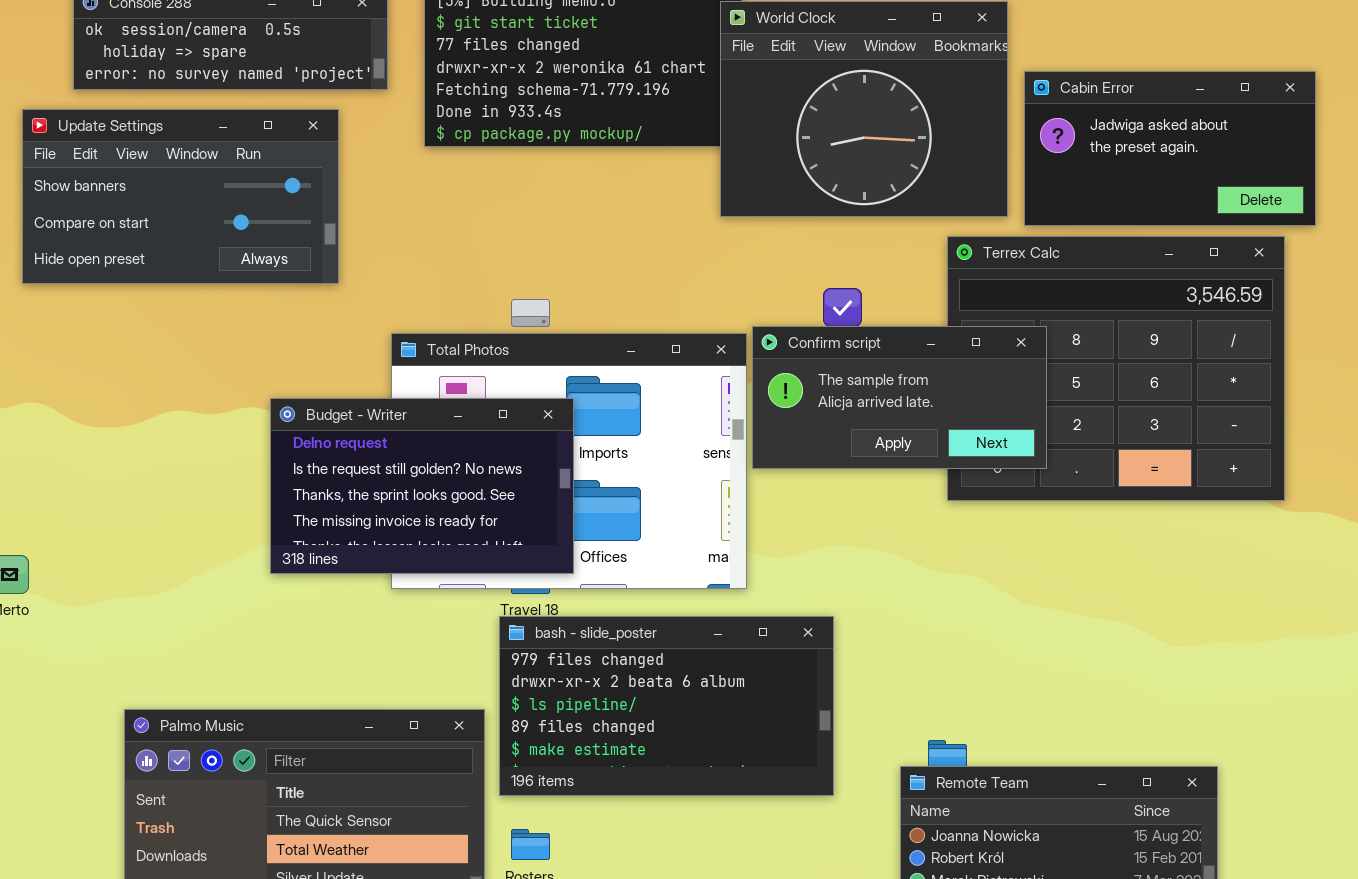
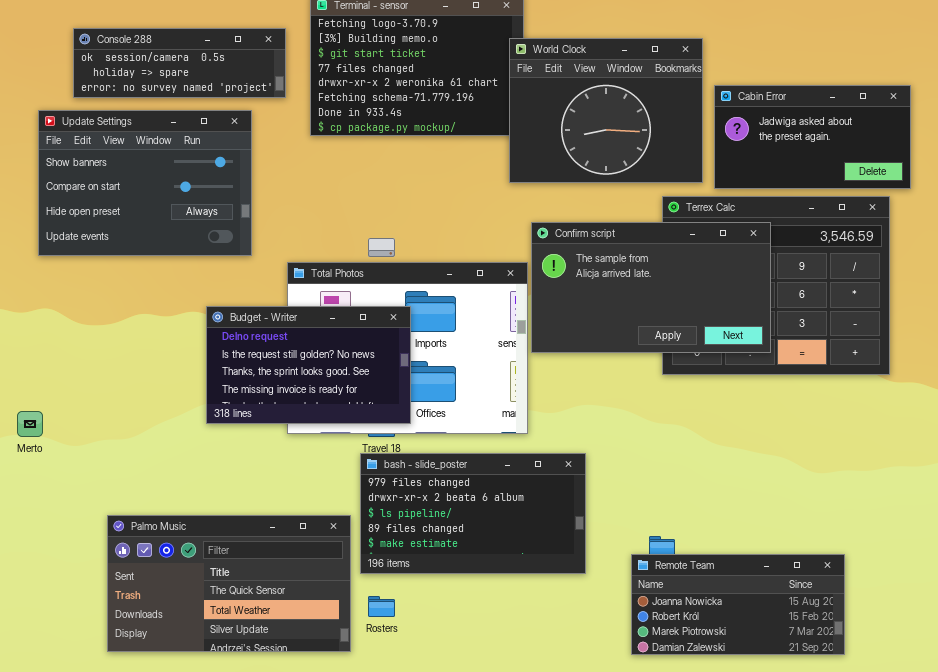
Update Settings: [22,109,339,284] -> [38,110,252,256], resized
Confirm script: [752,326,1047,469] -> [531,222,771,353], resized

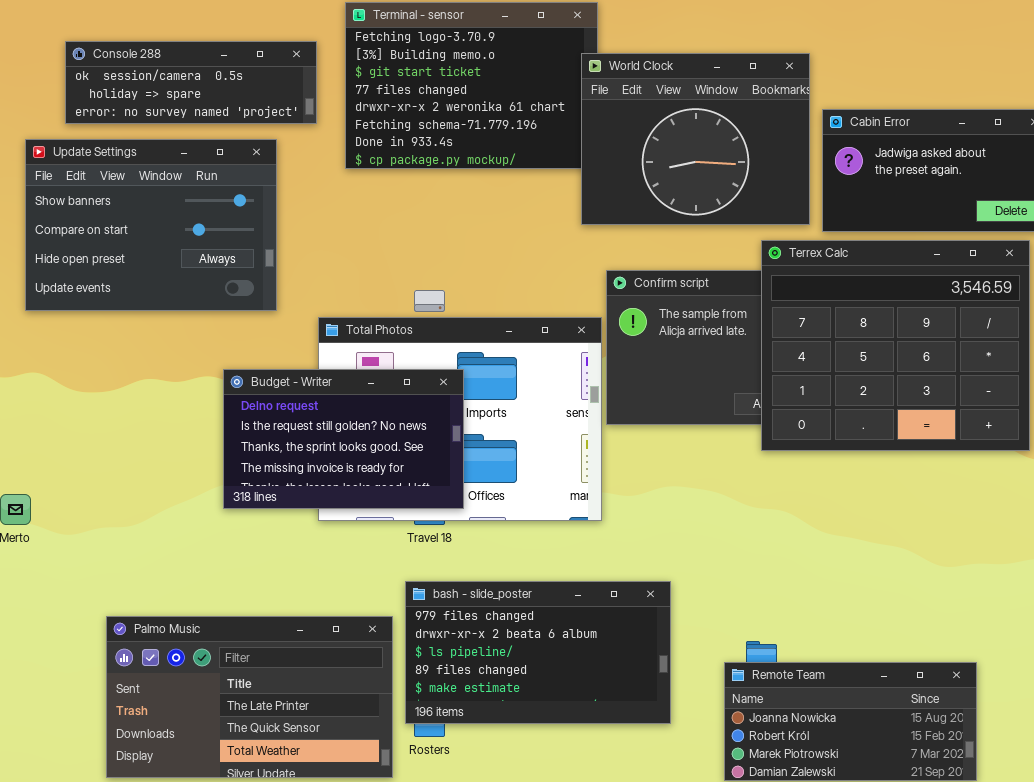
Terrex Calc: [662,196,890,375] -> [761,240,1030,451], raised
bash - slide_poster: [360,453,586,574] -> [405,581,671,724], moved
Palmo Music: [107,515,351,652] -> [106,616,393,778], scrolled up 1 row

